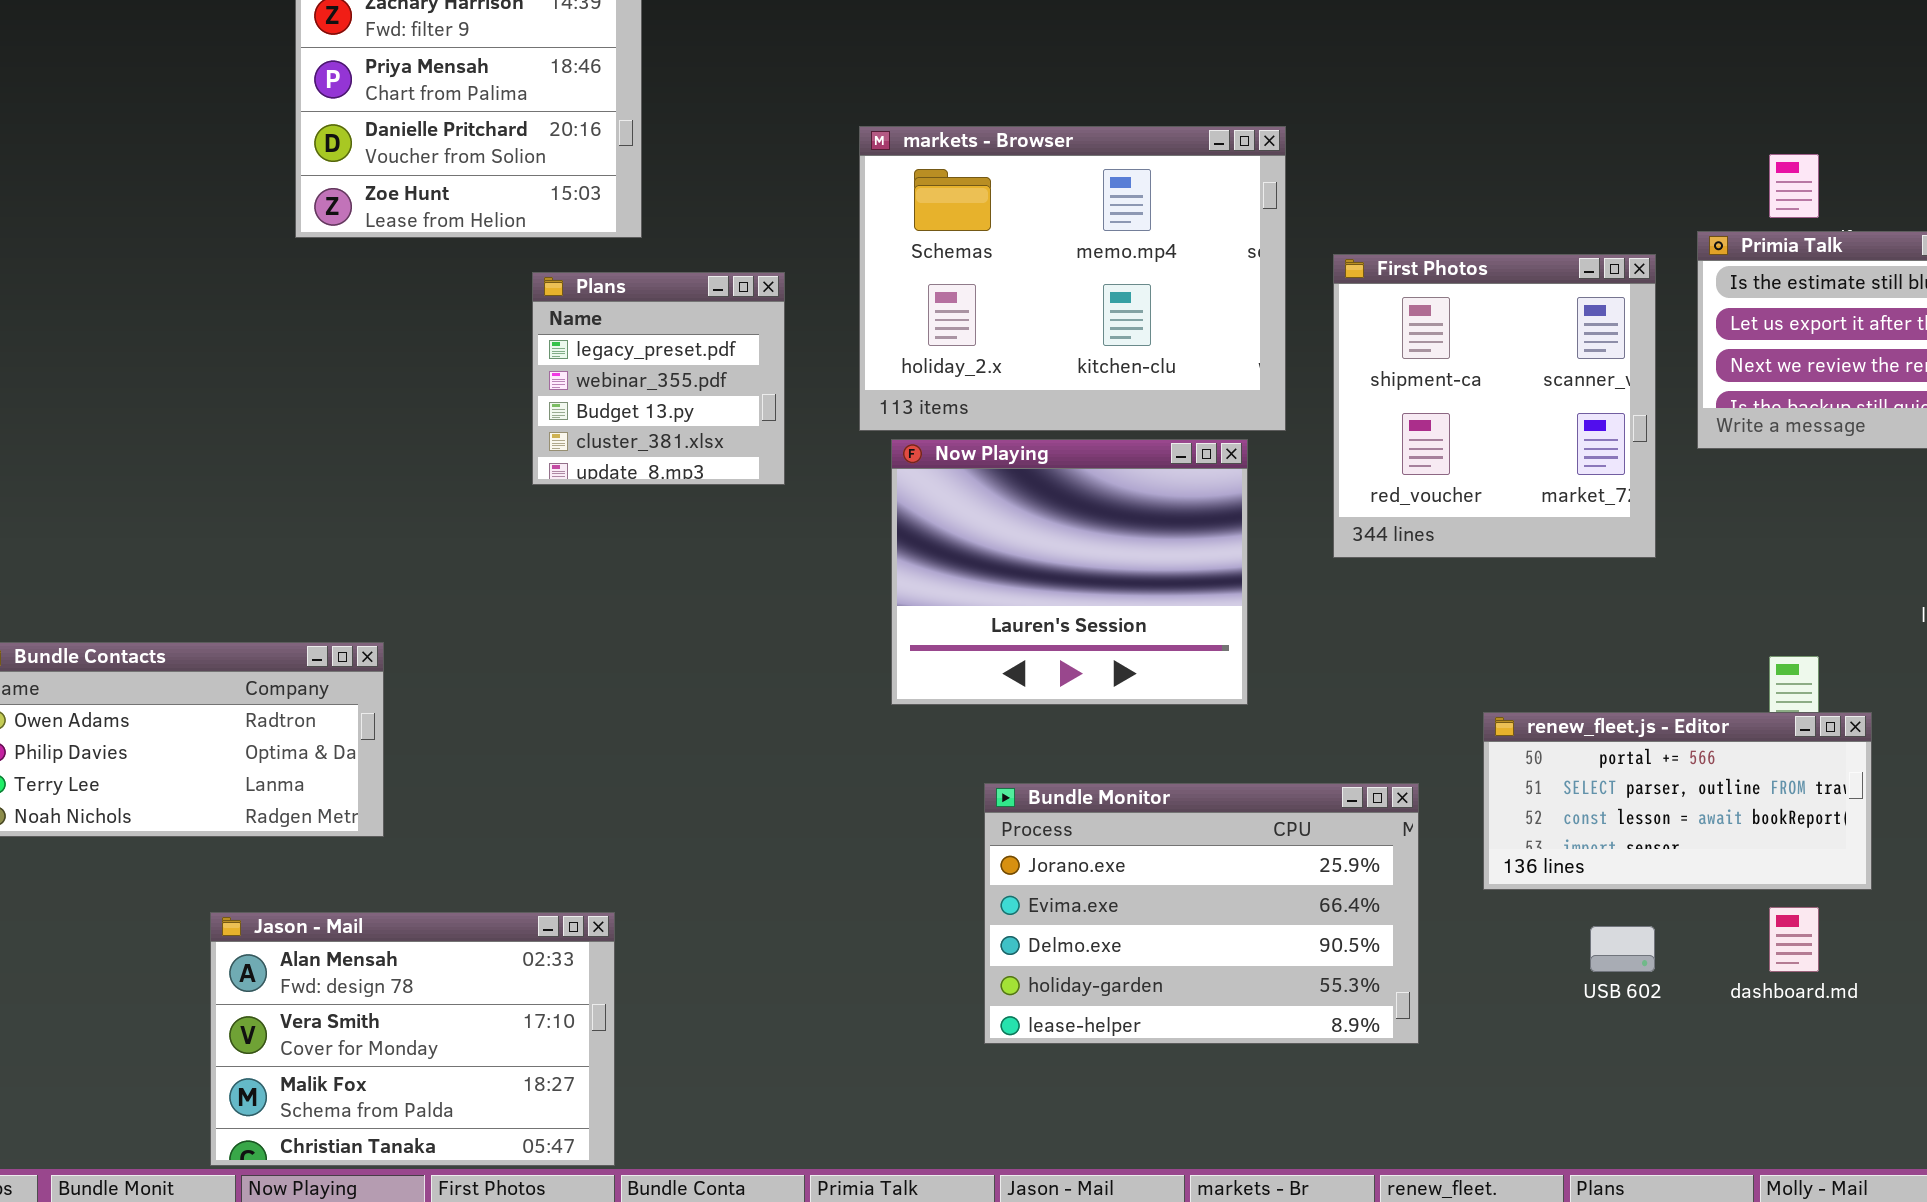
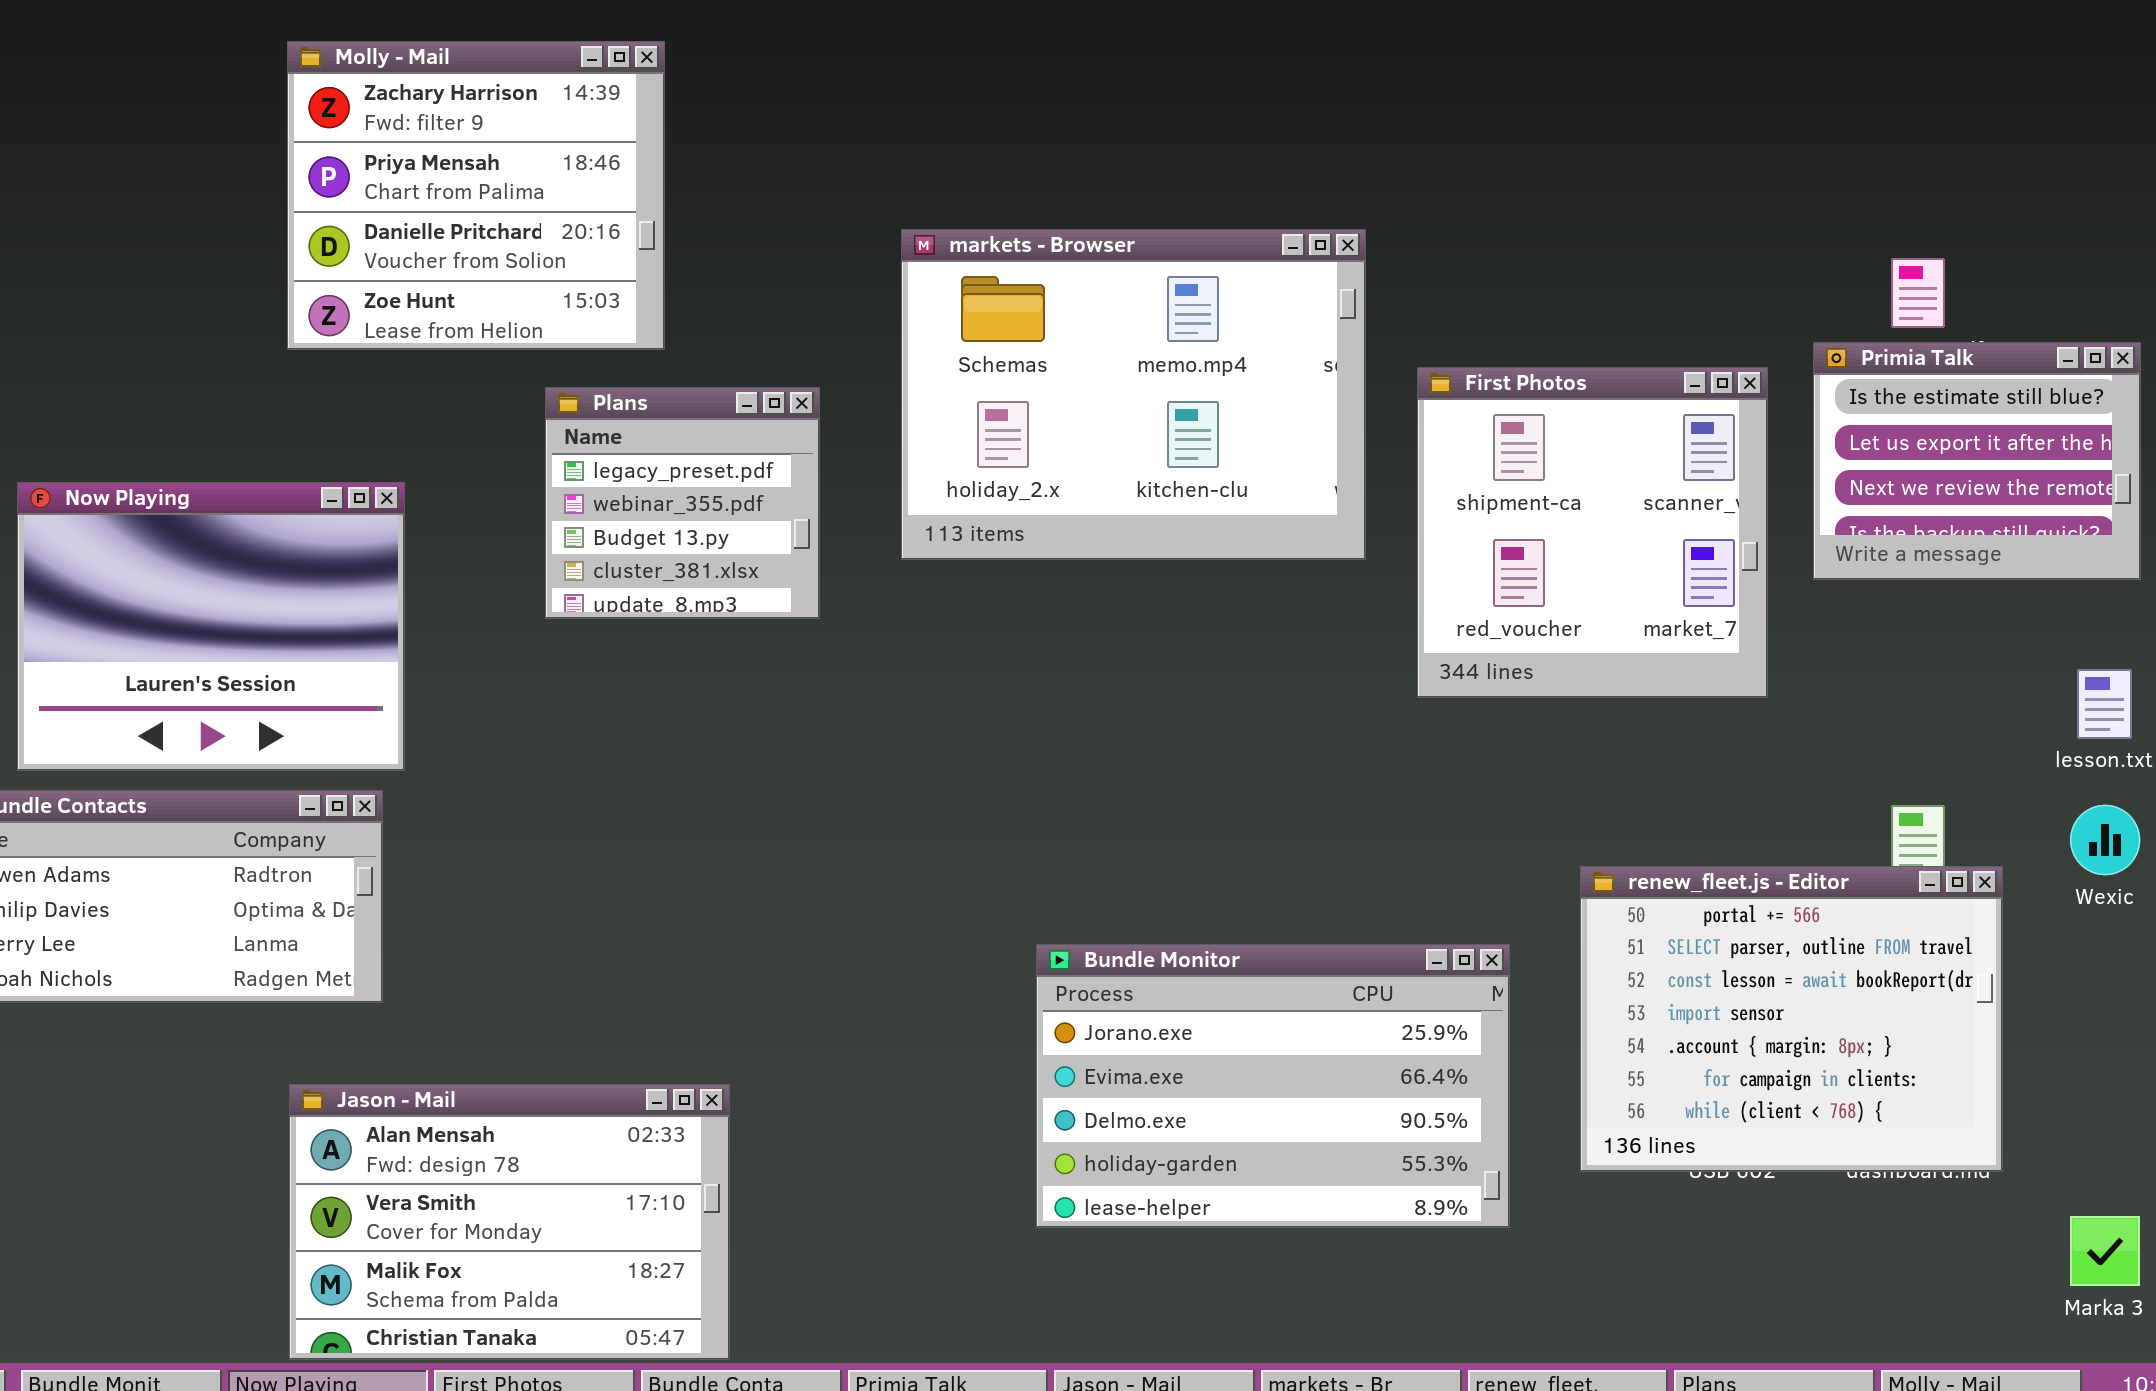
Now Playing: [891,439,1248,705] -> [17,482,405,771], moved
renew_fleet.js - Editor: [1483,712,1872,890] -> [1580,866,2003,1172], resized
Jason - Mail: [210,912,615,1166] -> [289,1084,730,1360], moved

